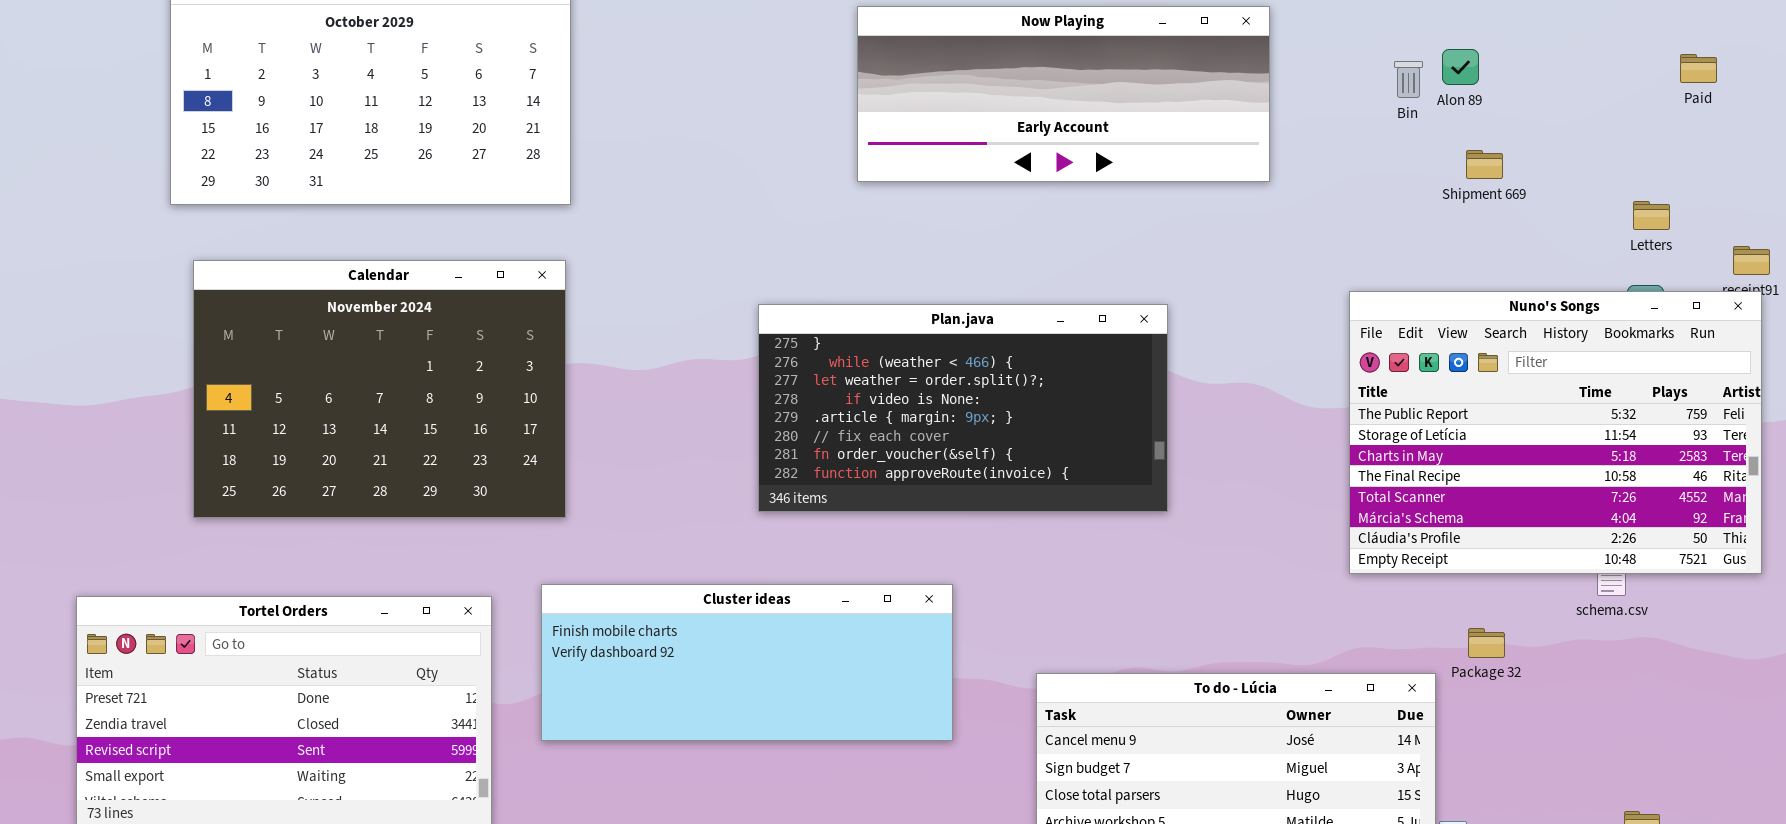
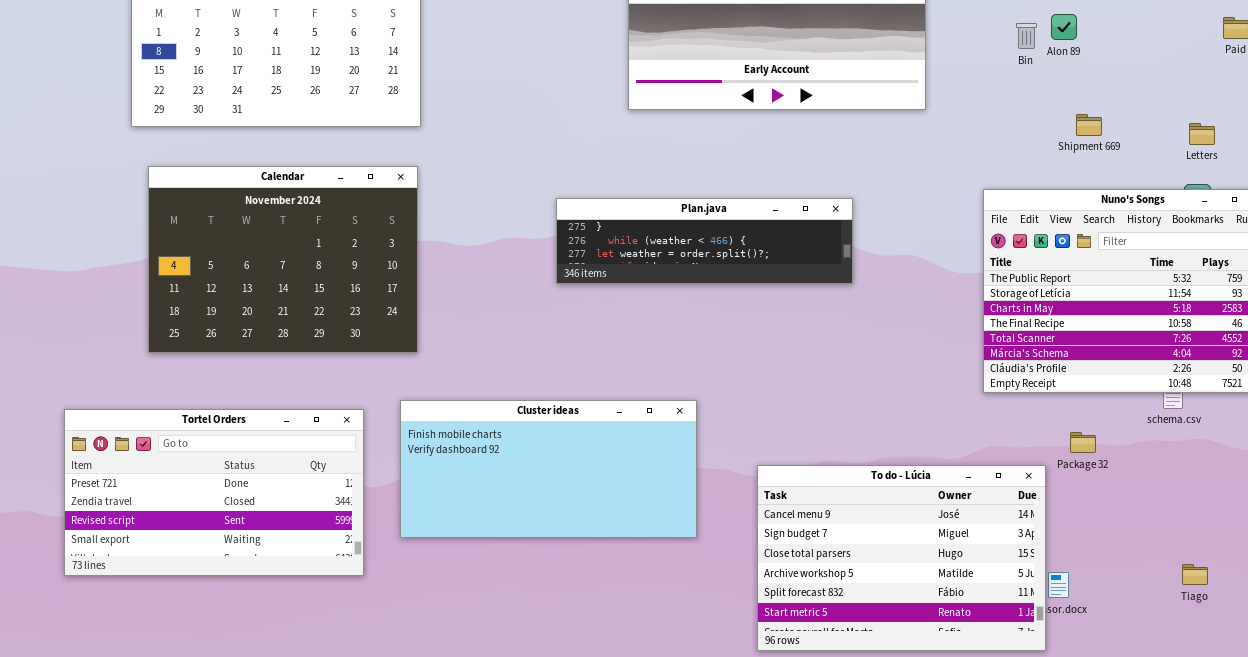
Shipment 669: [1466,150,1503,179] -> [1076,114,1102,136], moved
Plan.java: [758,304,1168,512] -> [556,198,853,284], resized
Cluster ideas: [541,584,953,741] -> [400,400,697,538], resized

